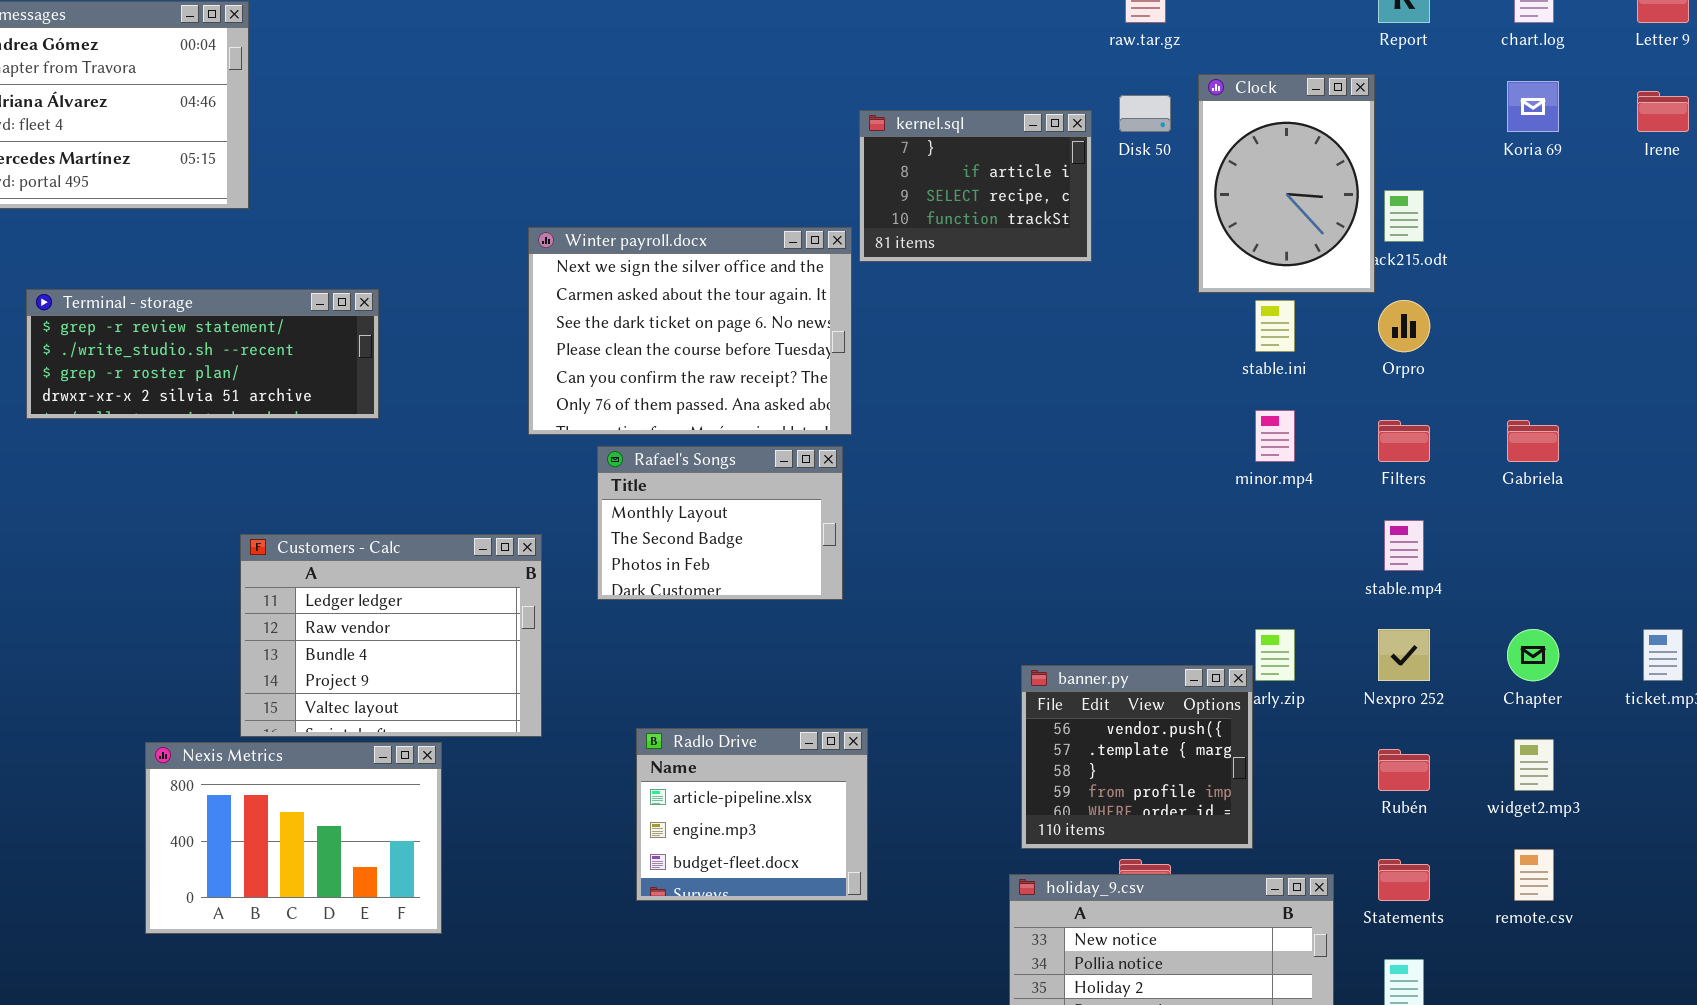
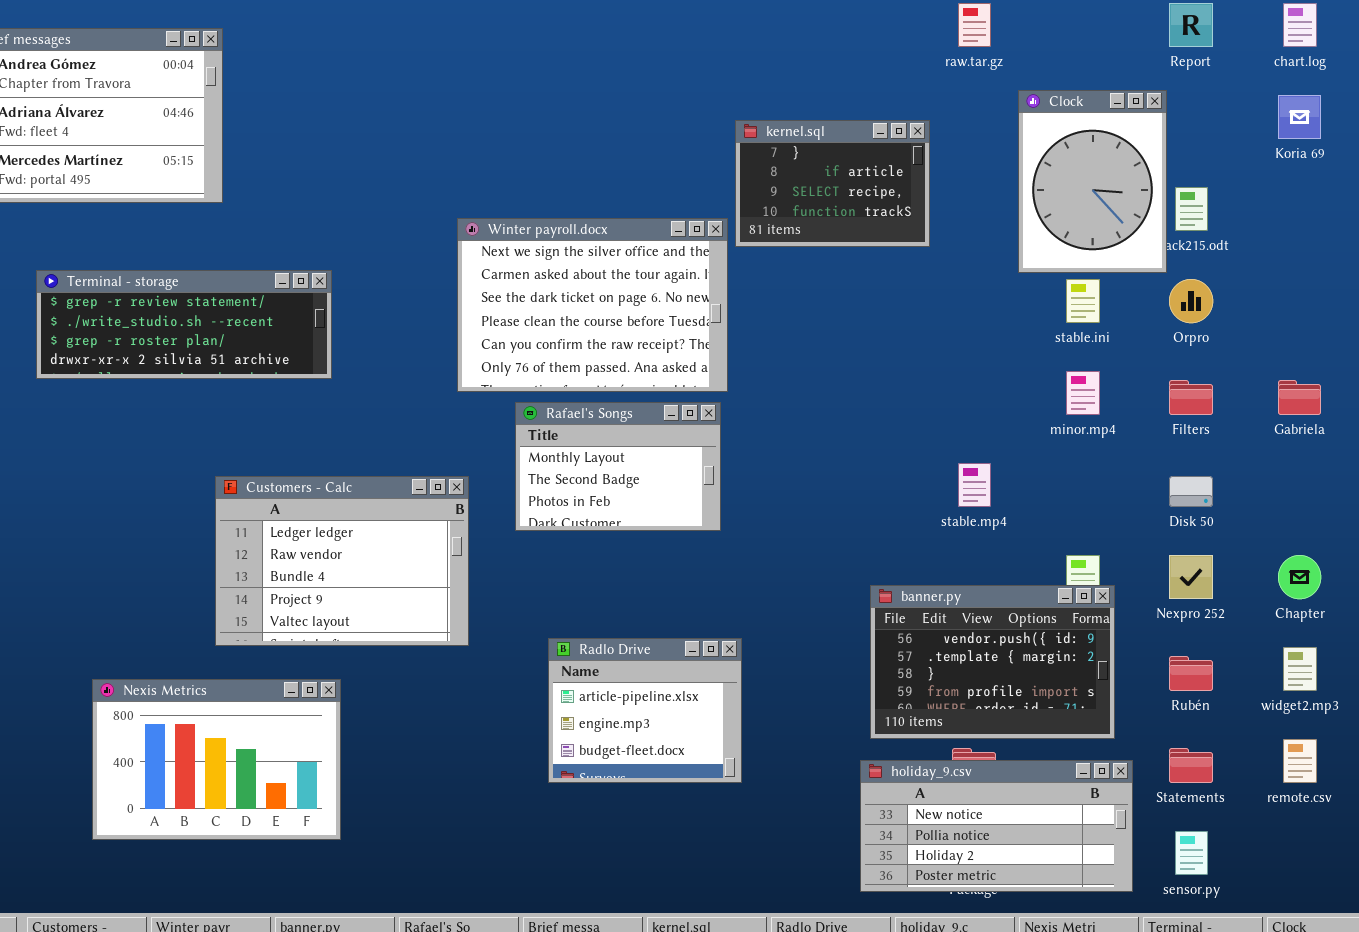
Disk 50: [1119,95,1171,132] -> [1169,476,1213,507], moved
stable.mp4: [1384,520,1424,571] -> [958,463,991,507], moved
banner.py: [1021,665,1253,849] -> [870,585,1115,739], resized
Nexis Metrics: [145,742,442,934] -> [92,679,341,840], moved

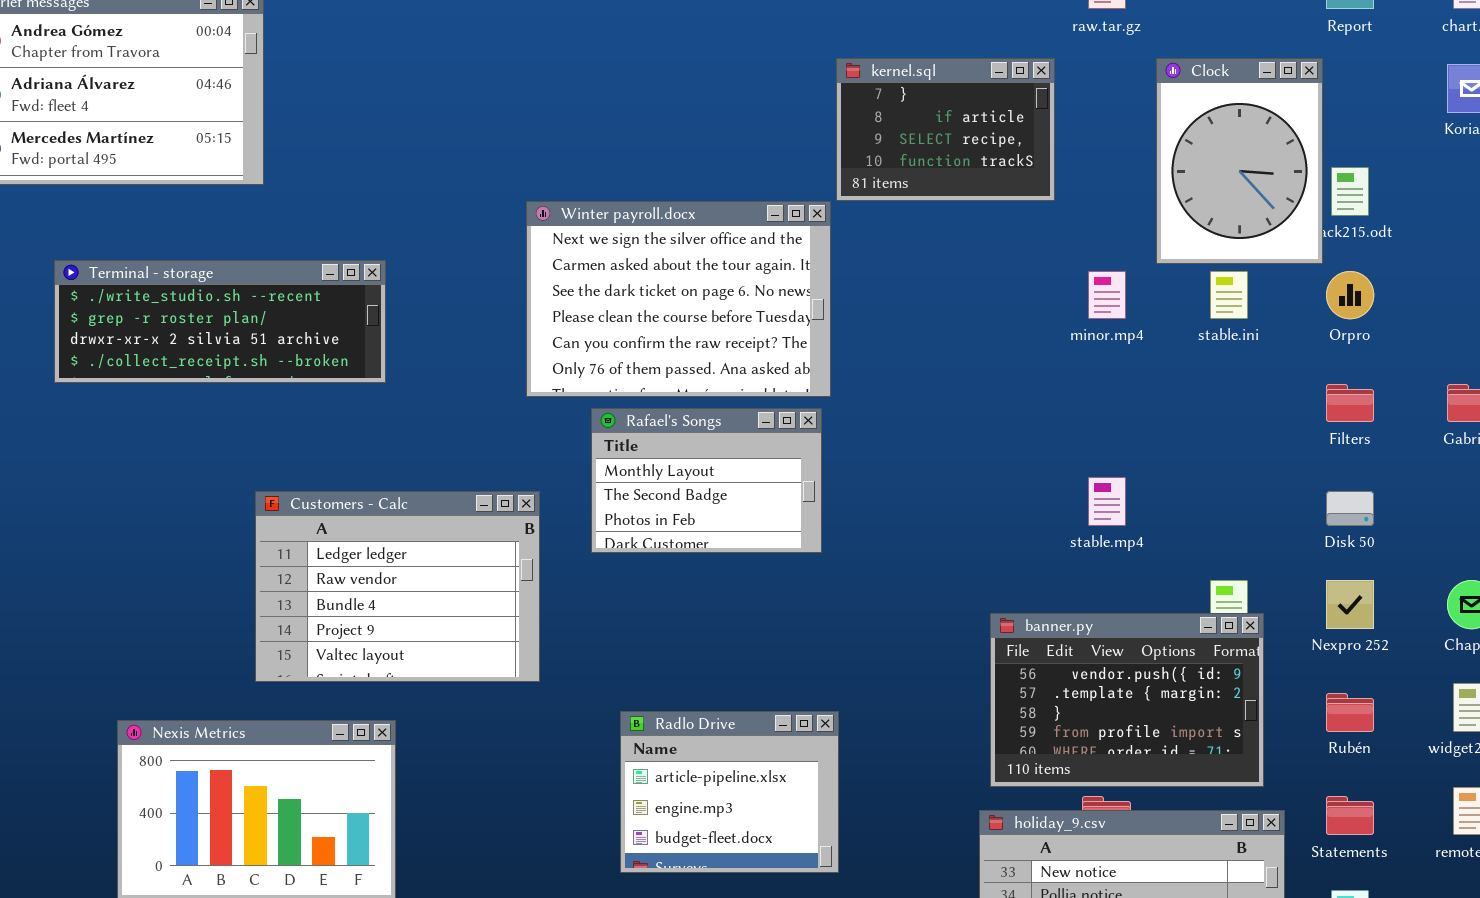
kernel.sql: [735,120,930,247] -> [836,58,1055,201], moved
Terminal - storage: [36,270,332,379] -> [54,260,386,383], scrolled down 1 row
minor.mp4: [1066,371,1100,415] -> [1088,271,1126,319], moved
Radlo Drive: [548,638,742,783] -> [620,711,839,873], moved

